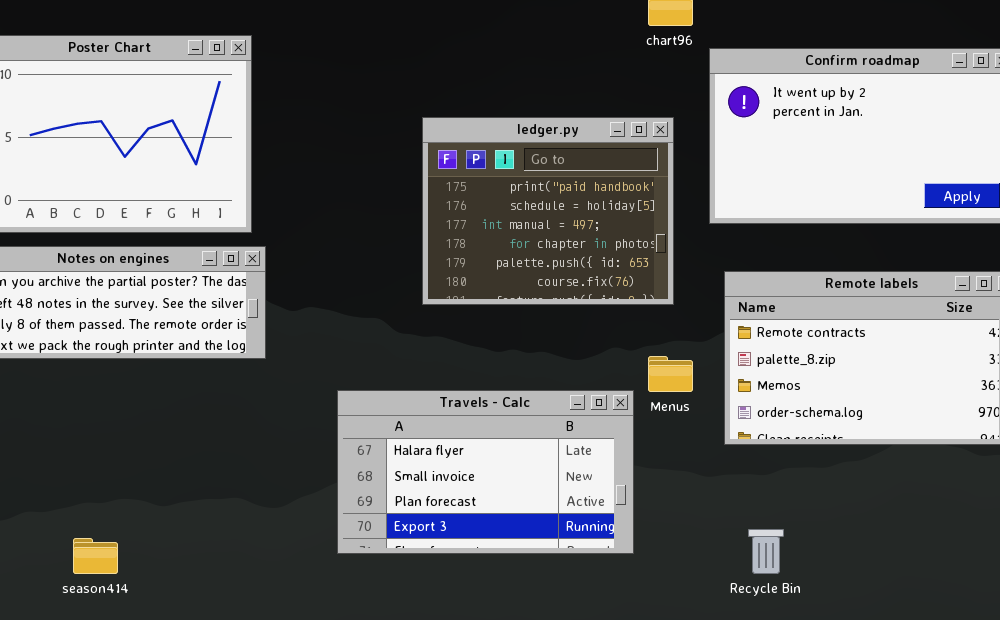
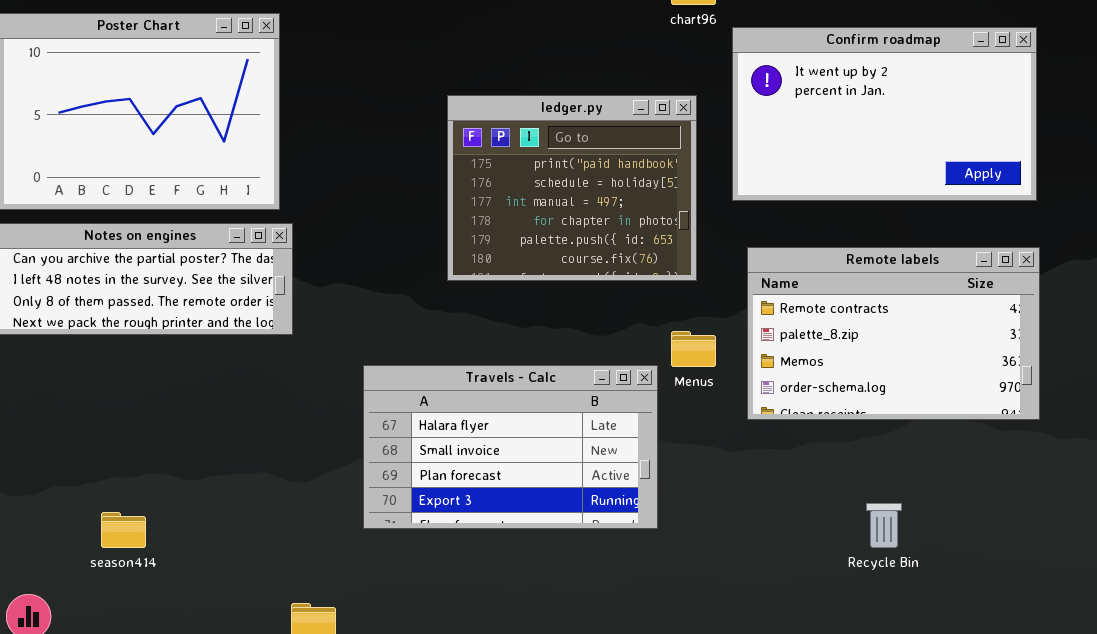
Recycle Bin: [748,529,784,574] -> [866,503,902,548], moved

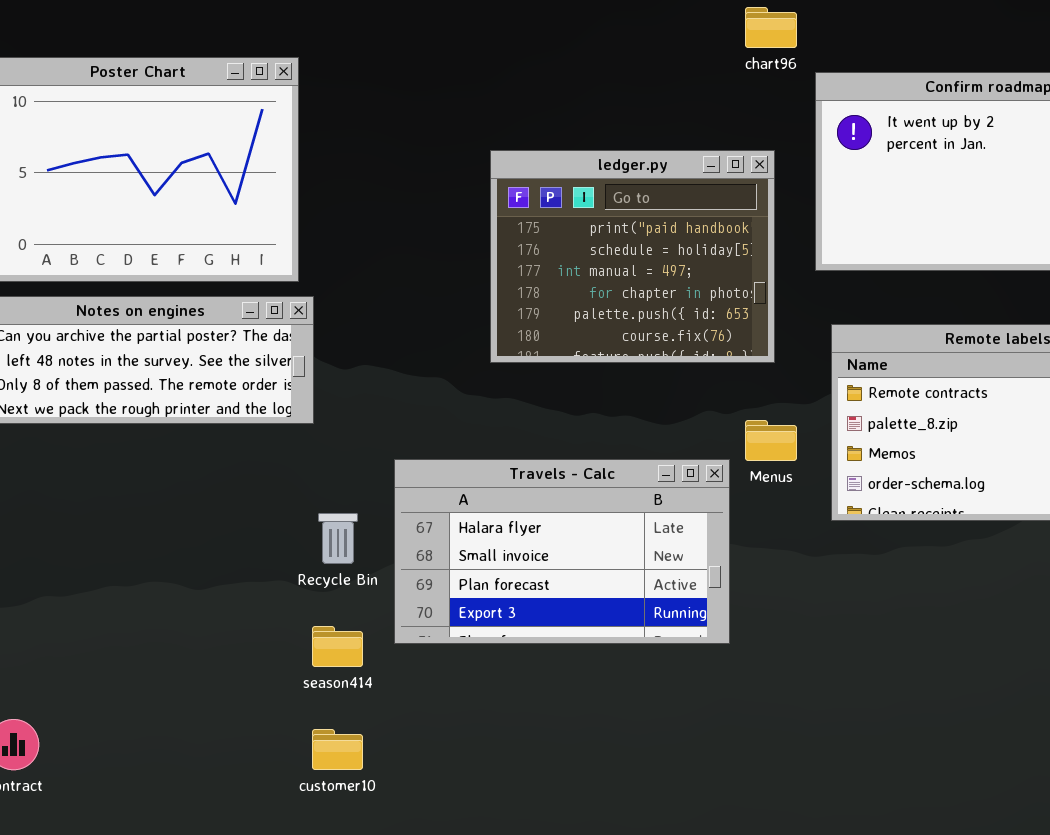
Recycle Bin: [866,503,902,548] -> [318,513,358,564], moved
season414: [101,512,146,548] -> [312,626,363,667], moved

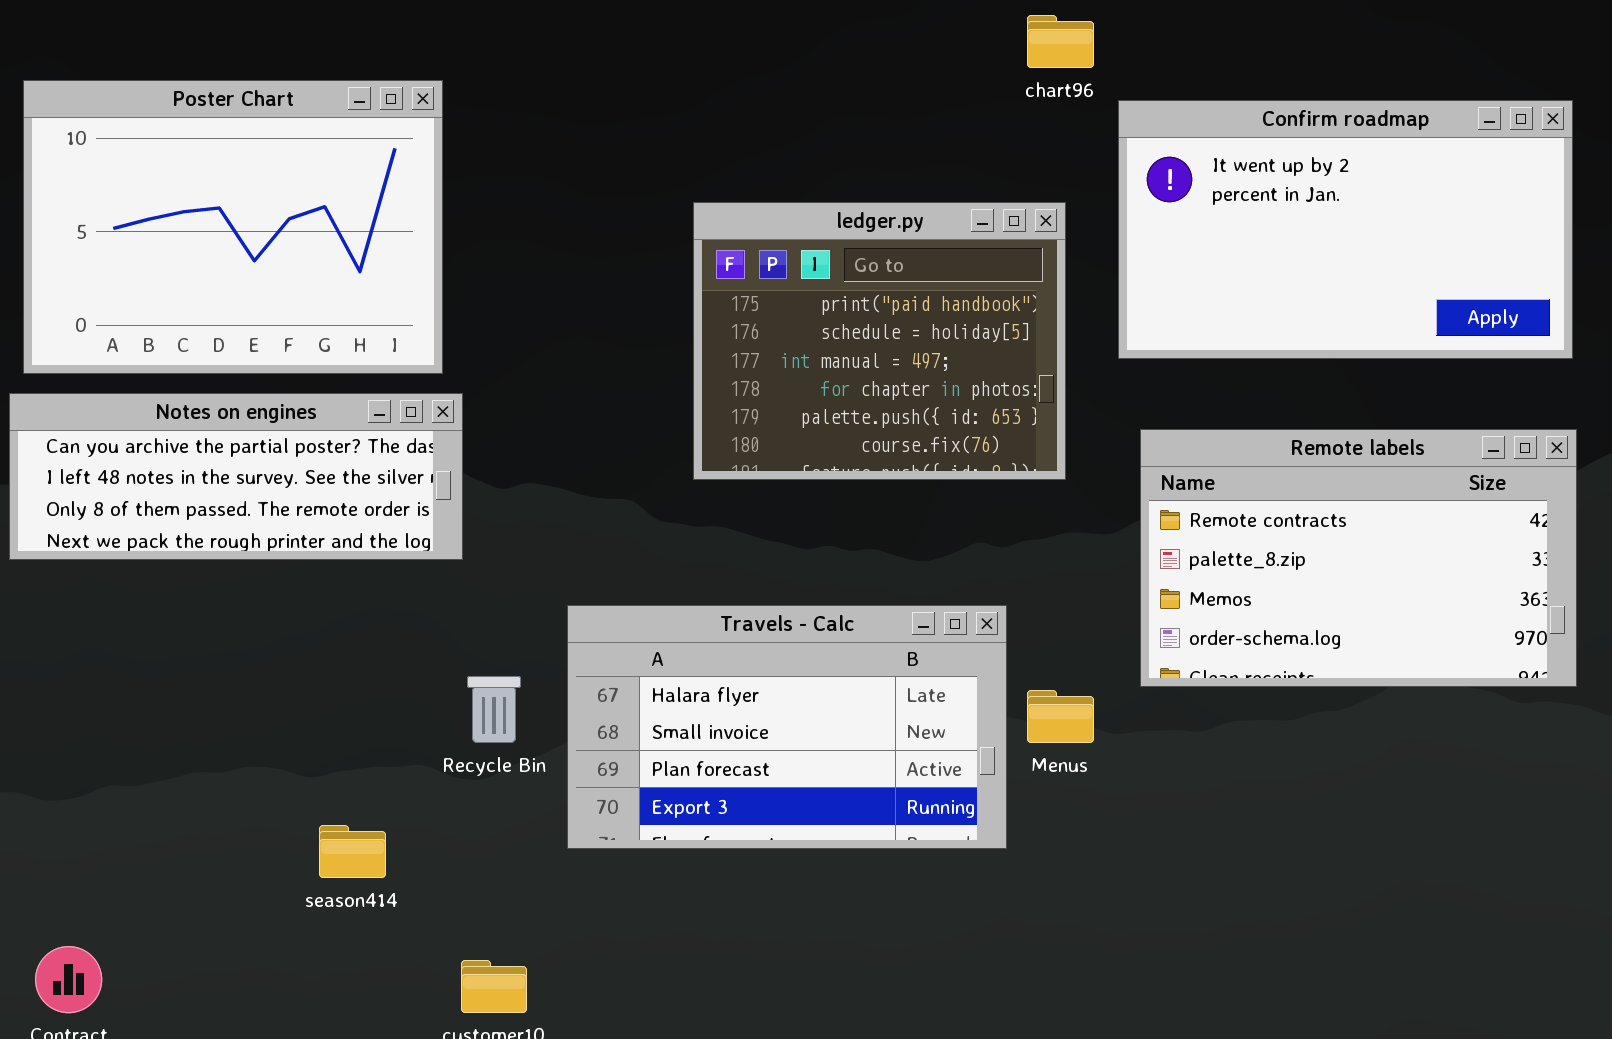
Menus: [745,420,797,461] -> [1027,690,1094,743], moved
season414: [312,626,363,667] -> [319,825,386,878], moved

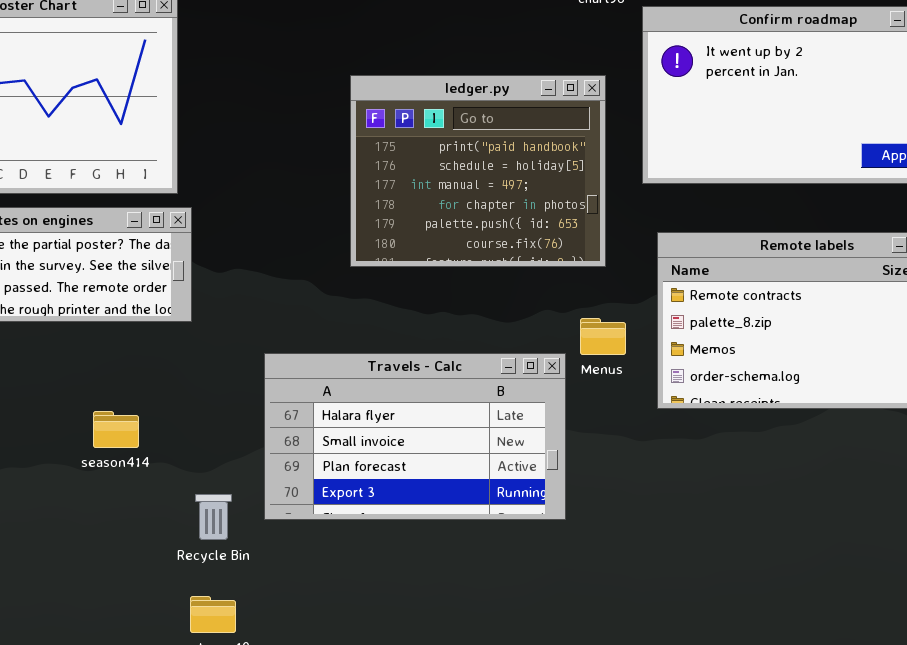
Recycle Bin: [467,676,521,743] -> [195,494,232,540], moved
Menus: [1027,690,1094,743] -> [580,318,626,355], moved
season414: [319,825,386,878] -> [93,411,139,448], moved

